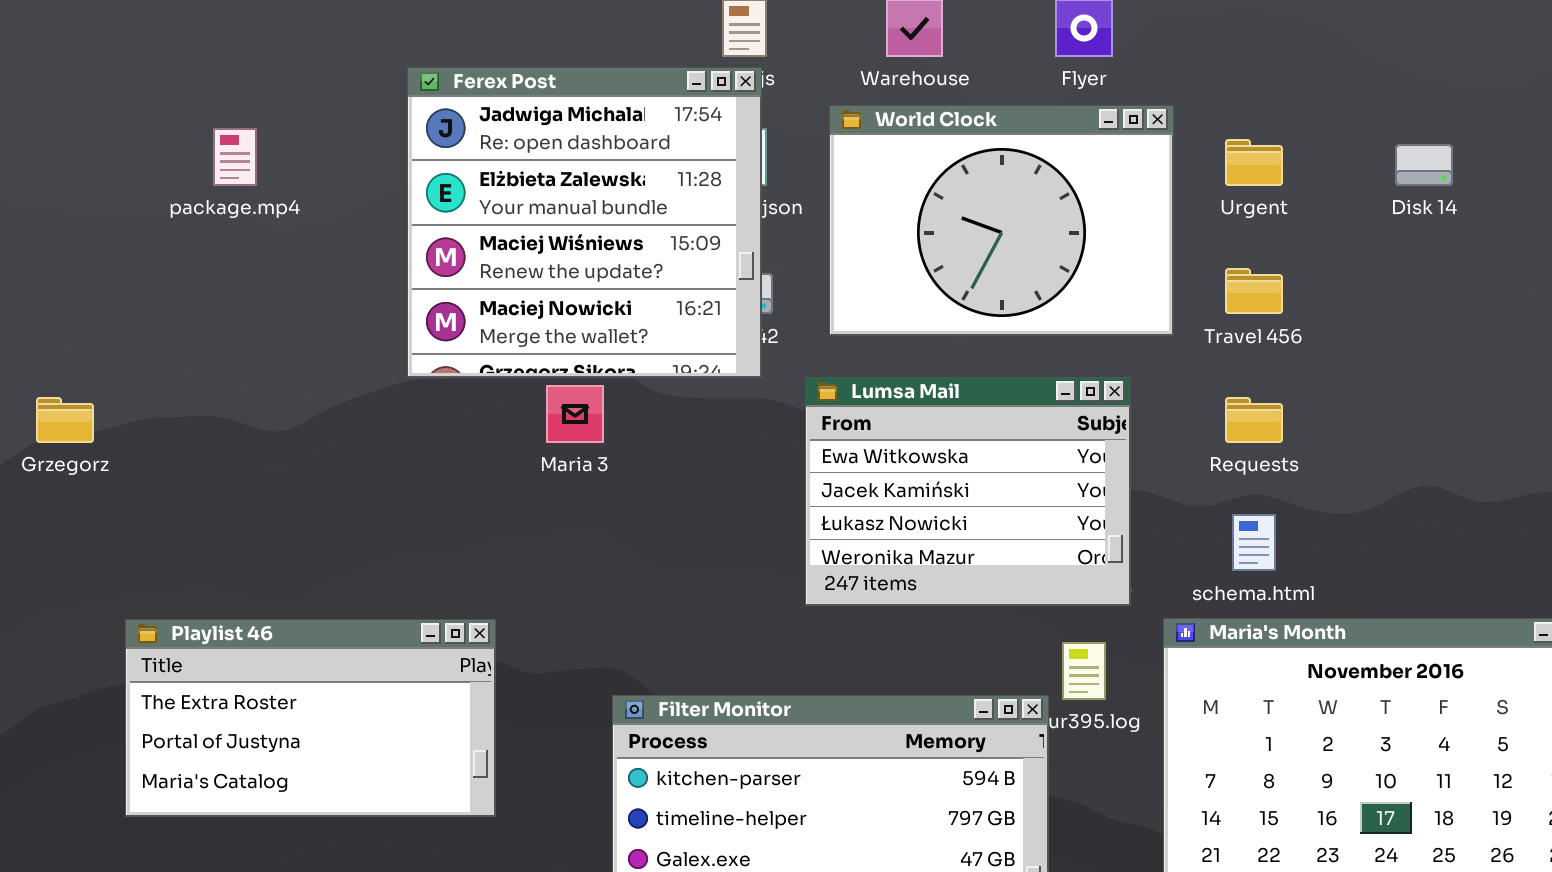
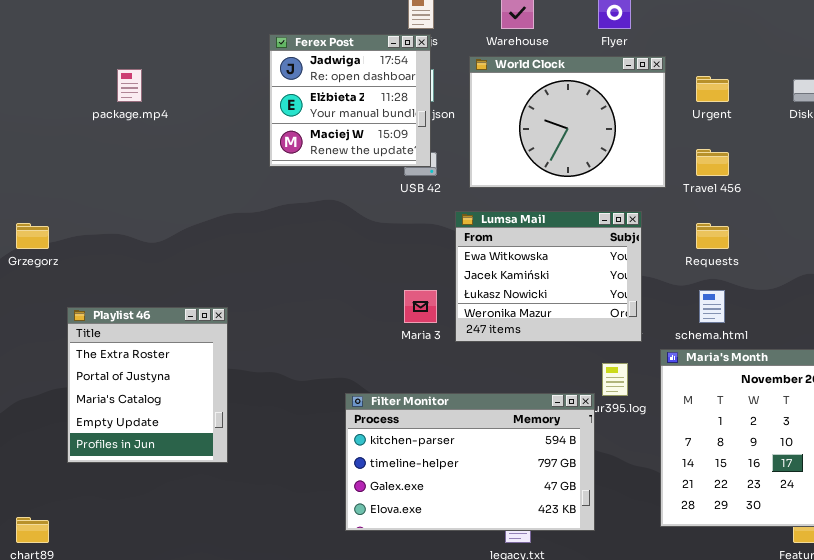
Ferex Post: [407,67,762,378] -> [269,34,431,167], resized
Maria 3: [546,385,604,443] -> [404,290,437,323], moved
Playlist 46: [125,619,496,817] -> [67,307,228,463], resized

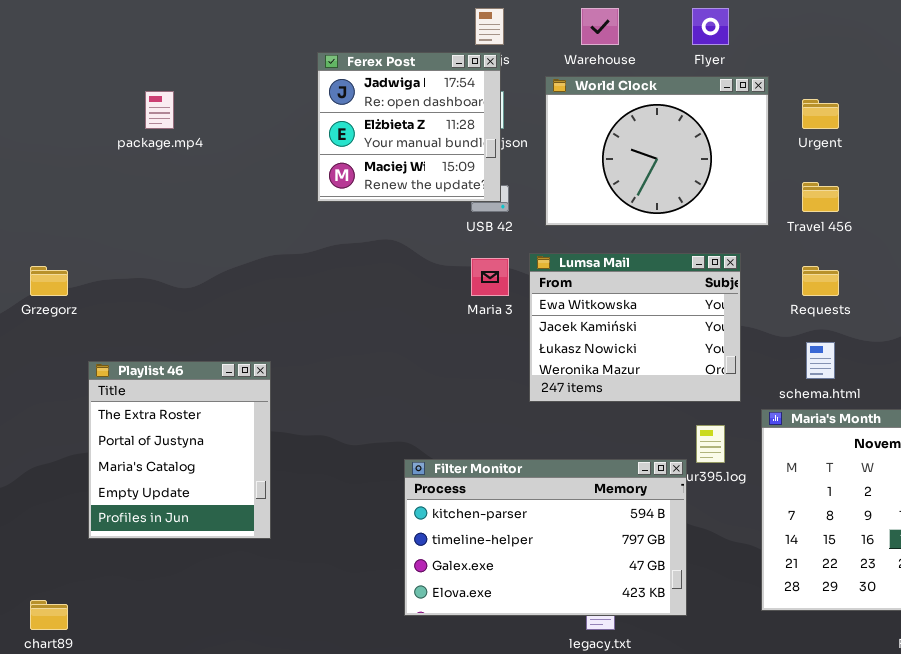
Maria 3: [404,290,437,323] -> [471,258,509,296], moved

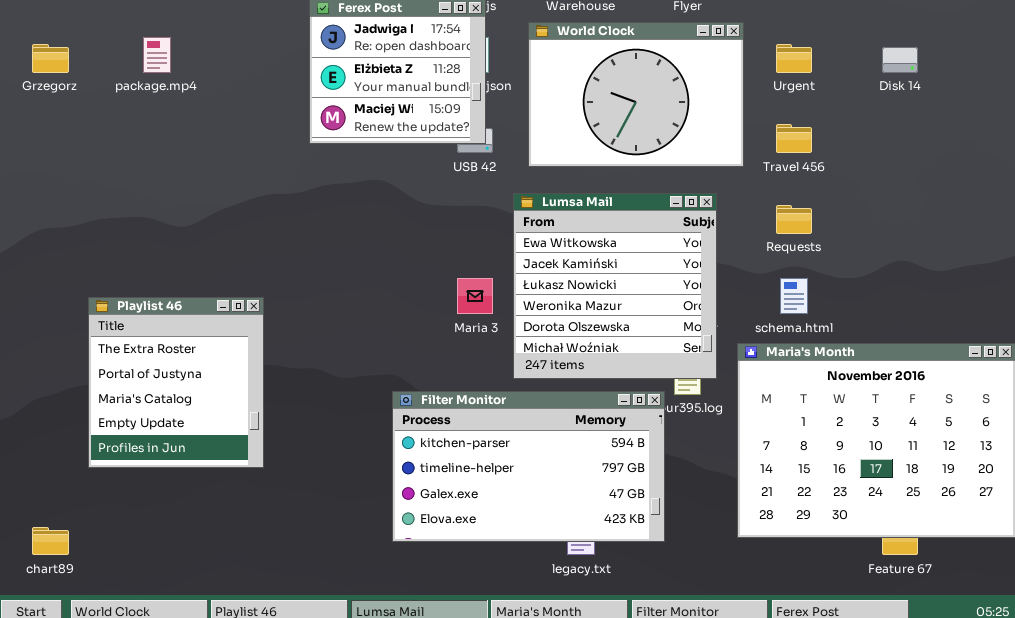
Lumsa Mail: [529,253,741,402] -> [513,193,717,379], resized
Maria 3: [471,258,509,296] -> [457,278,493,314], moved
Grzegorz: [30,266,68,296] -> [32,44,69,73], moved

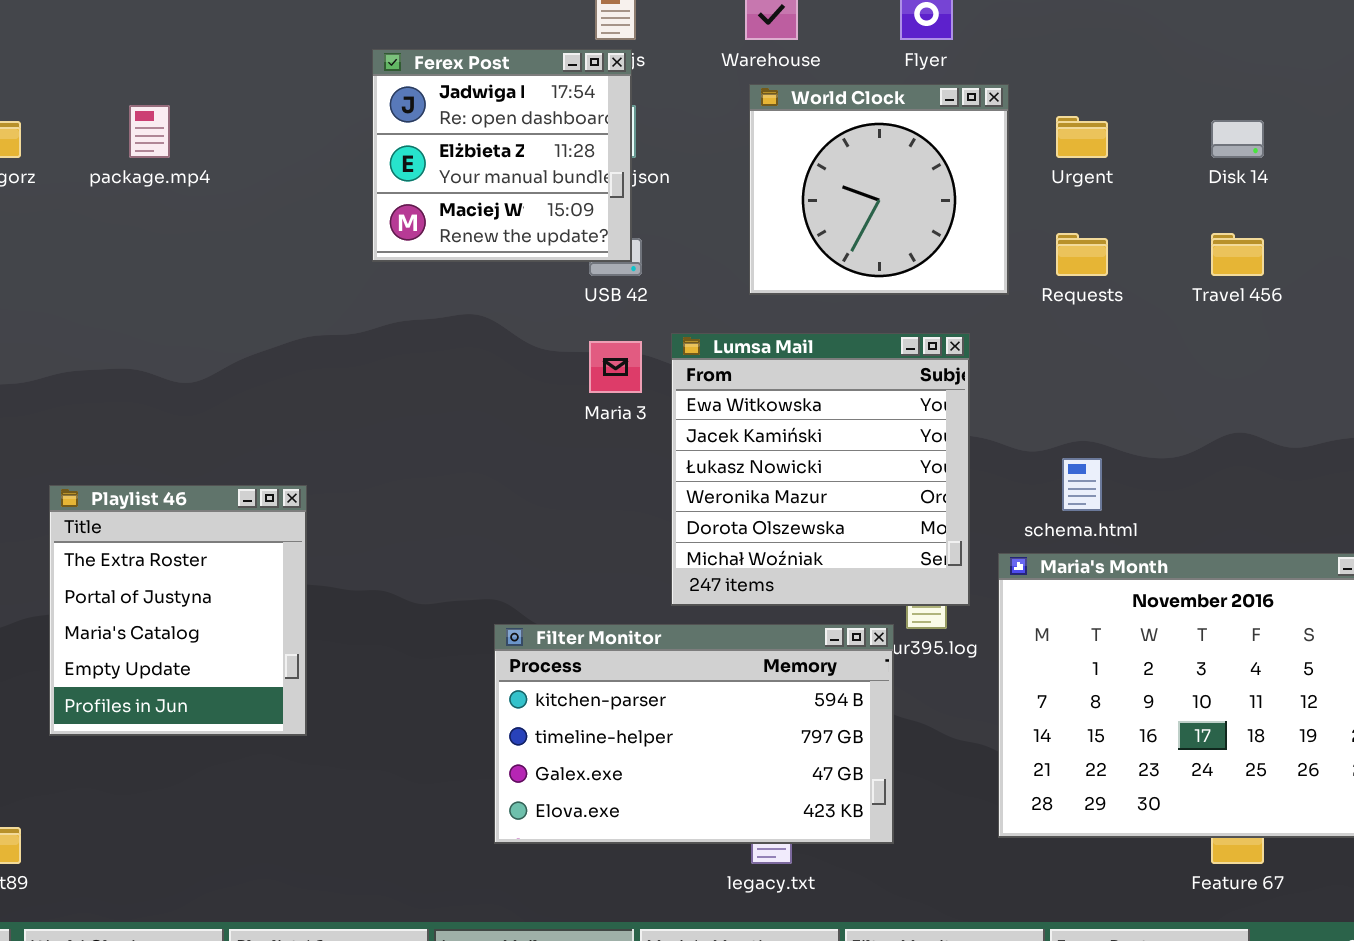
World Clock: [528,22,744,167] -> [749,84,1009,295], resized
Travel 456: [776,124,812,153] -> [1211,233,1264,276], moved
Requests: [776,205,812,234] -> [1056,233,1108,276], moved
Maria 3: [457,278,493,314] -> [589,341,642,393], moved

